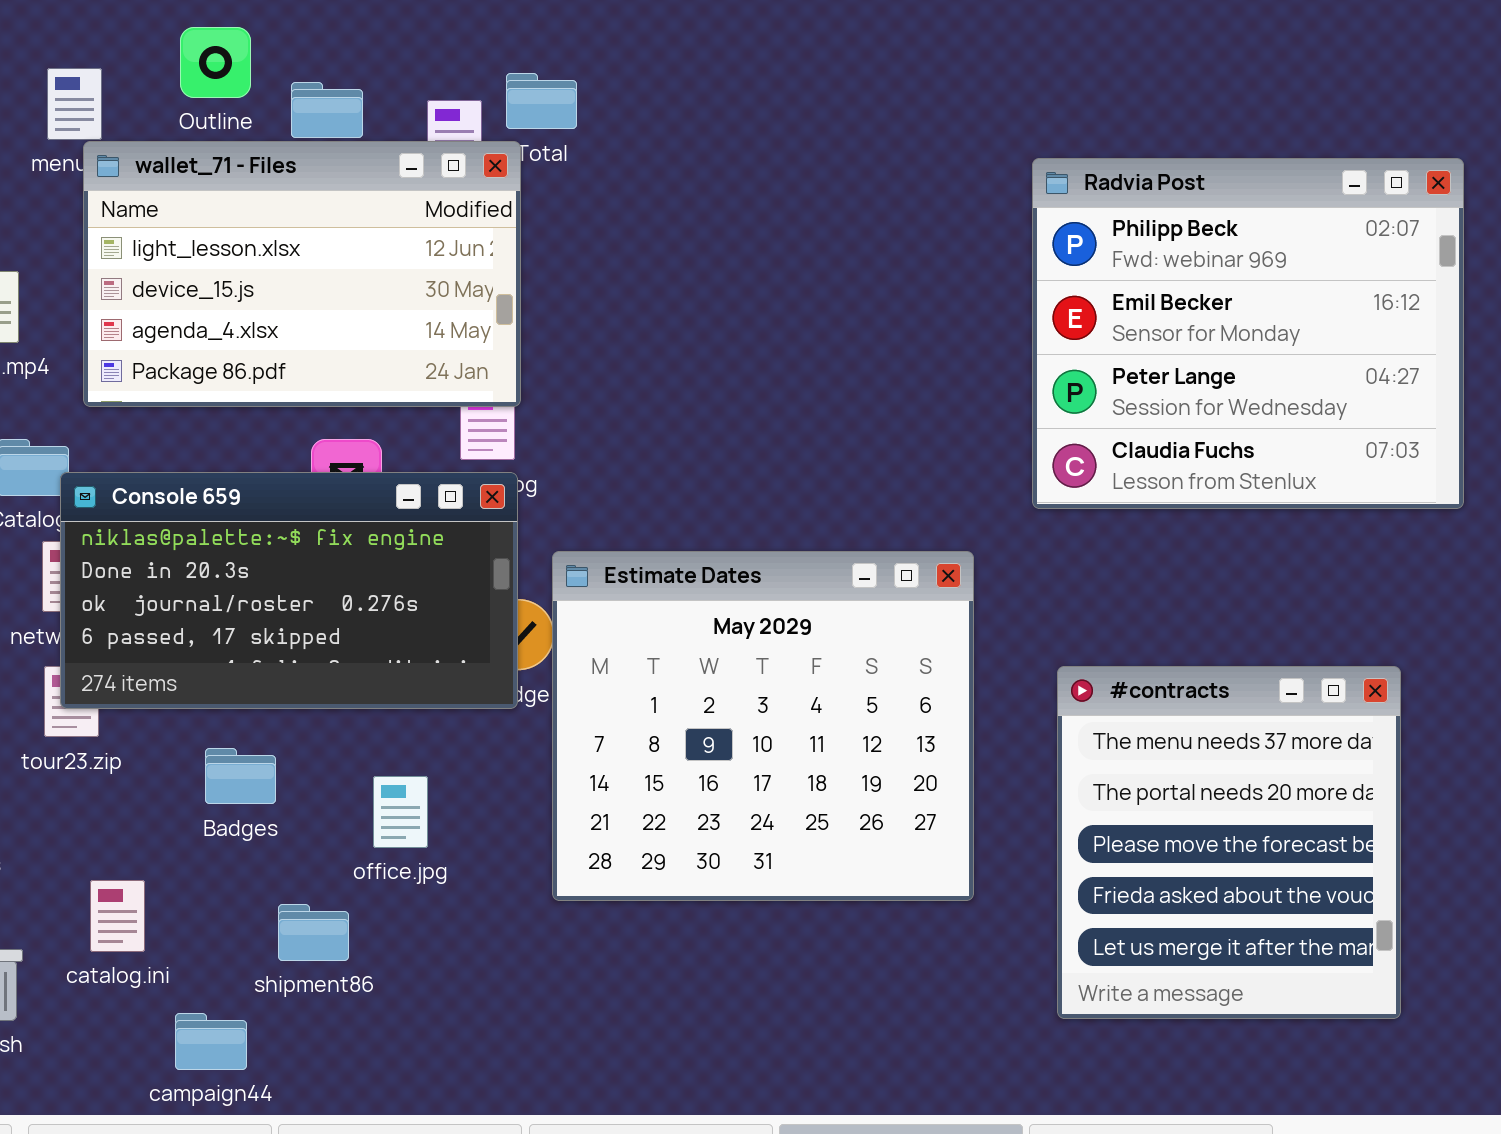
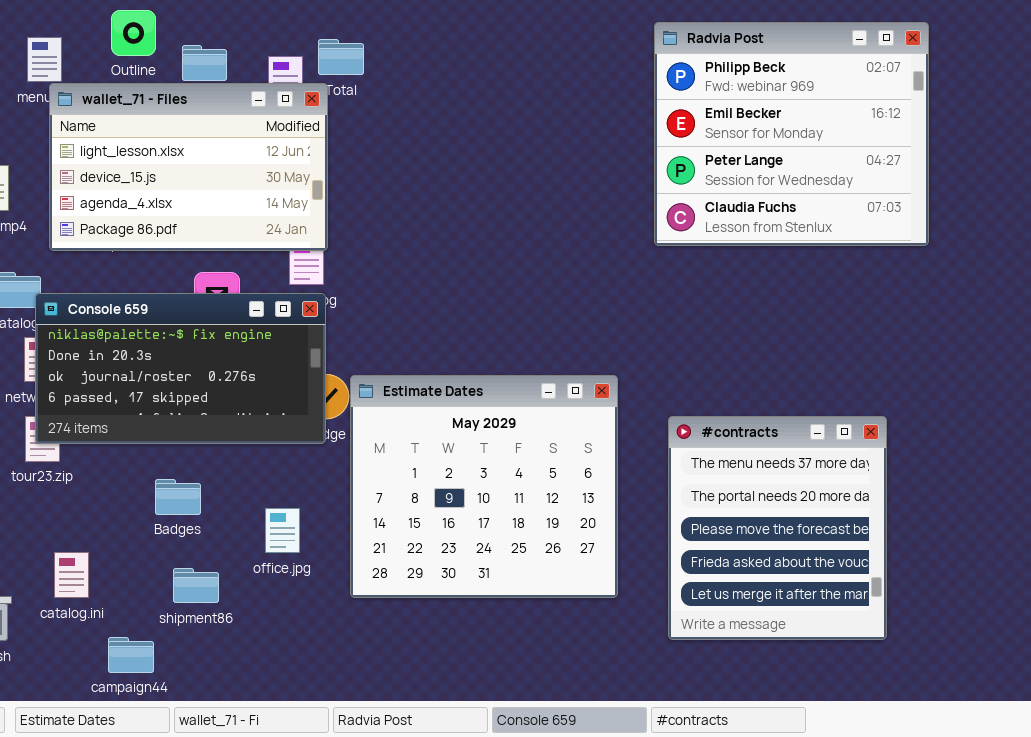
Radvia Post: [1032,158,1464,509] -> [654,22,929,246], moved
Estimate Dates: [552,551,974,901] -> [350,375,618,598], moved
Badges: [205,748,276,804] -> [155,479,201,515], moved
office.jpg: [373,776,428,848] -> [265,508,300,553], moved

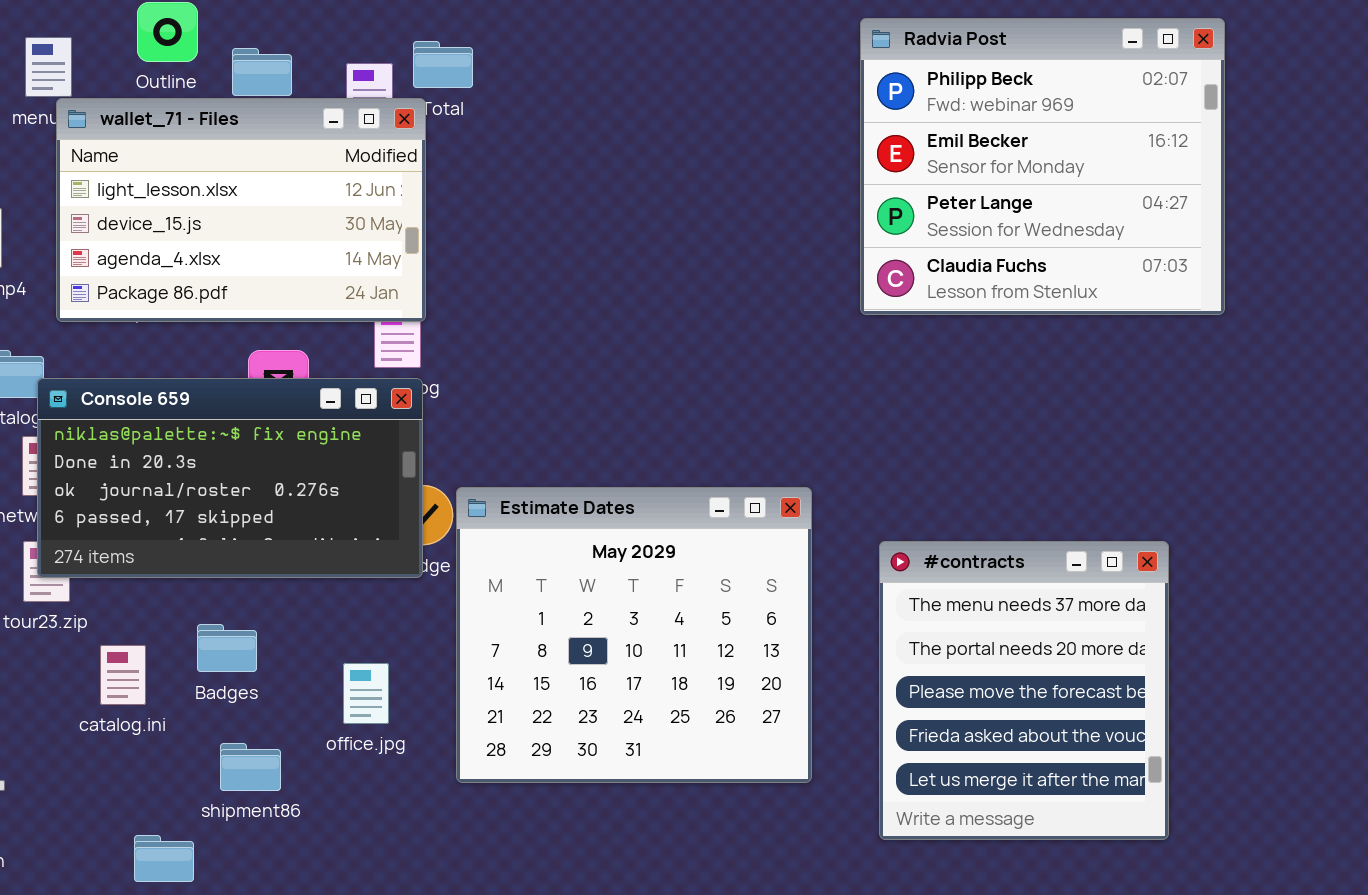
catalog.ini: [54,552,89,598] -> [100,645,146,705], moved

